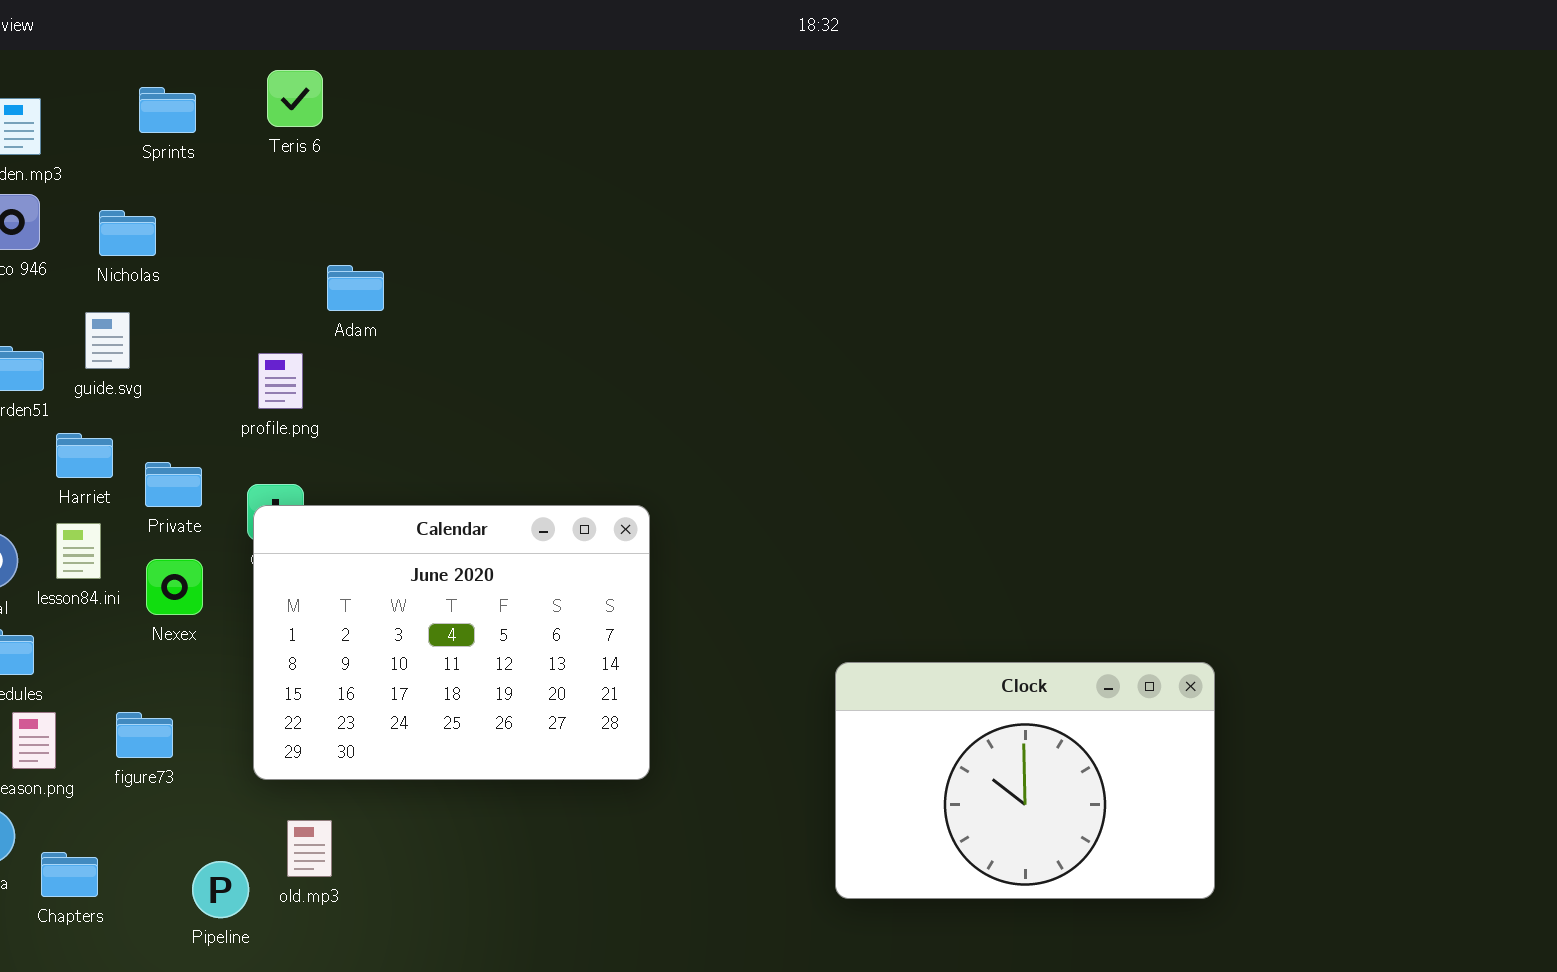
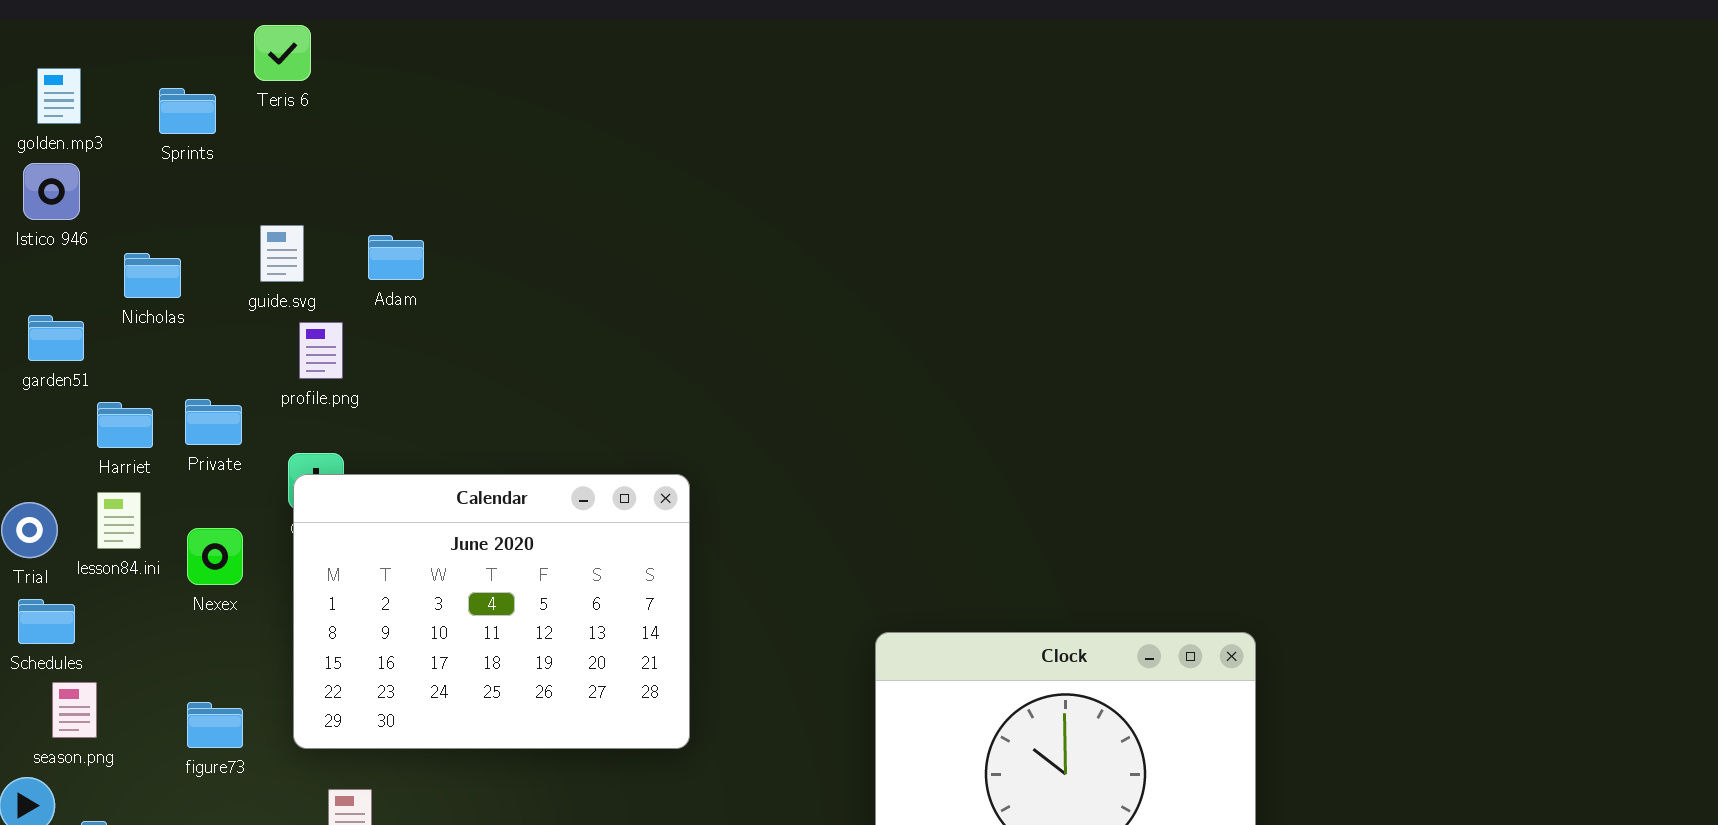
Teris 6: [267,70,323,127] -> [254,25,311,81], moved
Sprints: [139,87,196,133] -> [159,88,216,134], moved
Nicholas: [99,210,156,256] -> [124,253,181,298], moved
guide.svg: [85,312,130,369] -> [260,225,304,282], moved
Private: [145,462,202,507] -> [185,399,242,445], moved
figure73: [116,712,173,758] -> [187,702,243,748], moved

